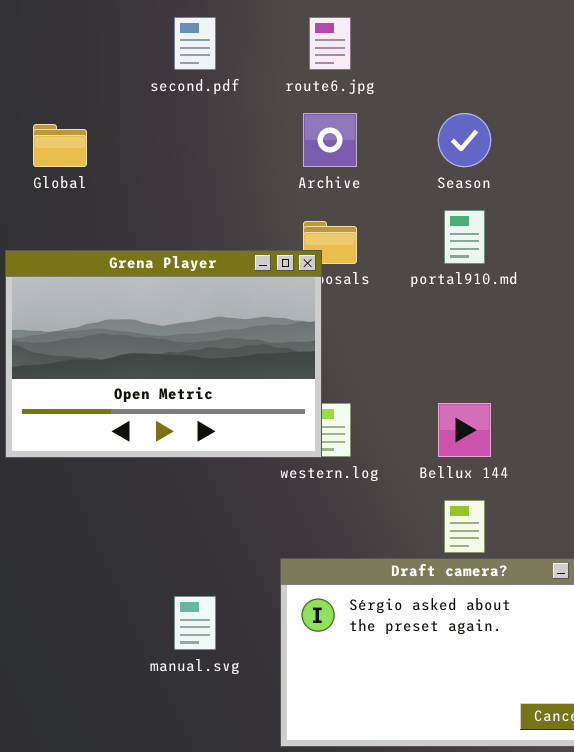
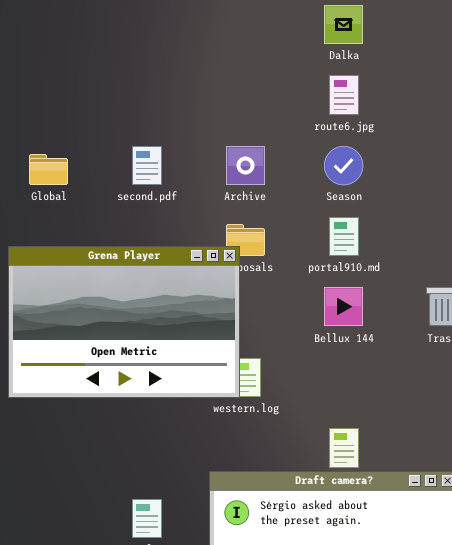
second.pdf: [174,17,216,70] -> [132,146,162,185], moved
route6.jpg: [309,17,351,70] -> [329,75,359,115], moved
Bellux 144: [438,403,491,457] -> [324,287,363,326], moved

